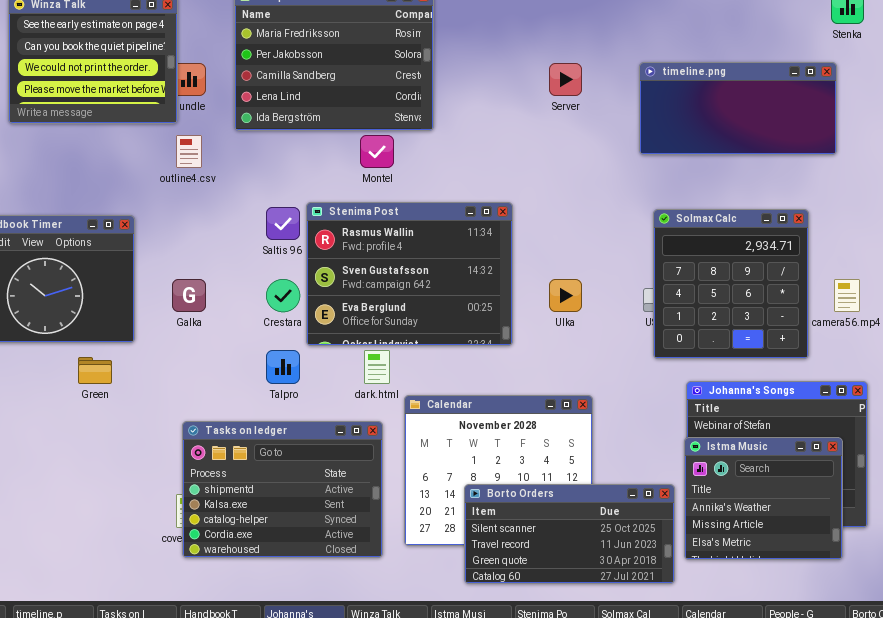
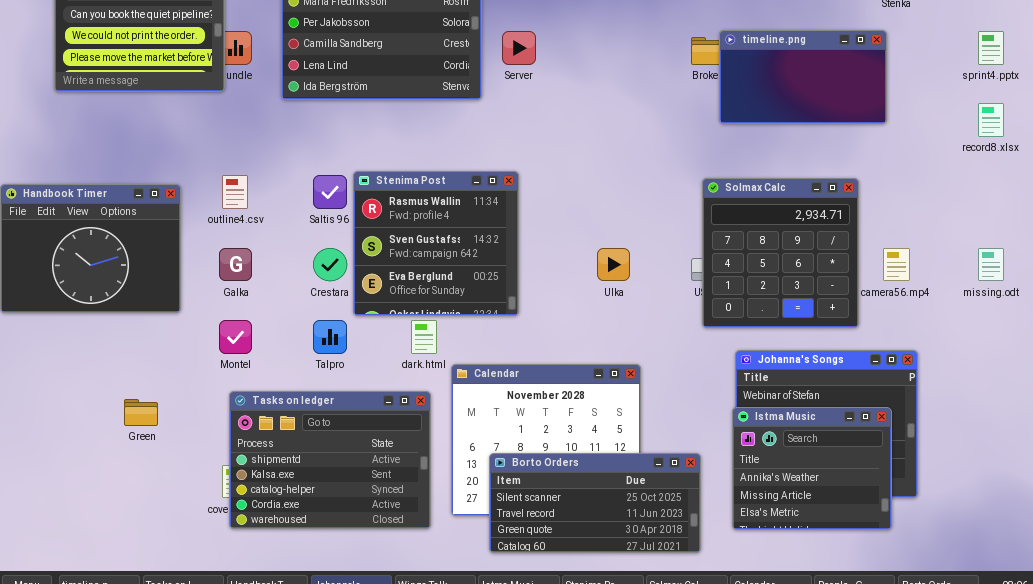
timeline.png: [639,62,837,155] -> [719,30,887,124], resized
Server: [549,63,582,96] -> [502,31,536,65], moved
outline4.csv: [176,135,202,168] -> [222,175,248,209], moved
Montel: [360,135,394,168] -> [219,320,252,354], moved
Stenima Post: [306,202,513,346] -> [353,171,519,316], resized
Green: [78,357,112,384] -> [124,399,158,426], moved
Borto Orders: [464,484,675,584] -> [489,453,701,553], moved

